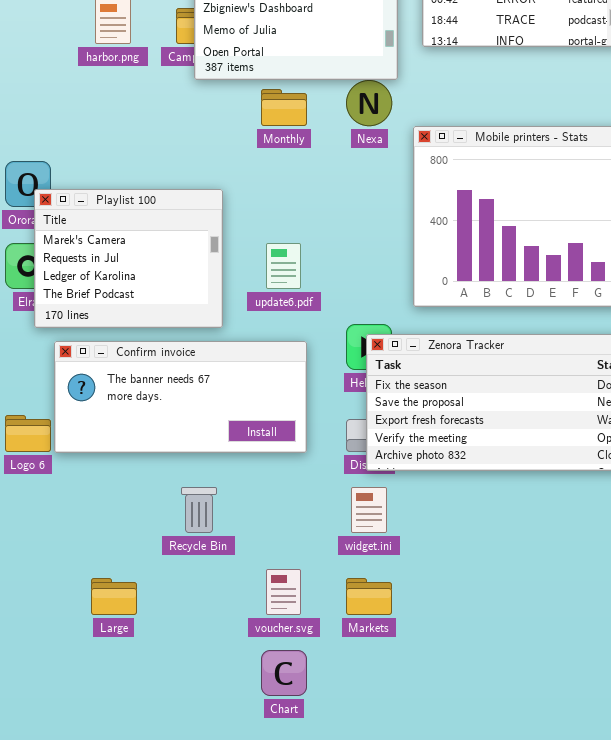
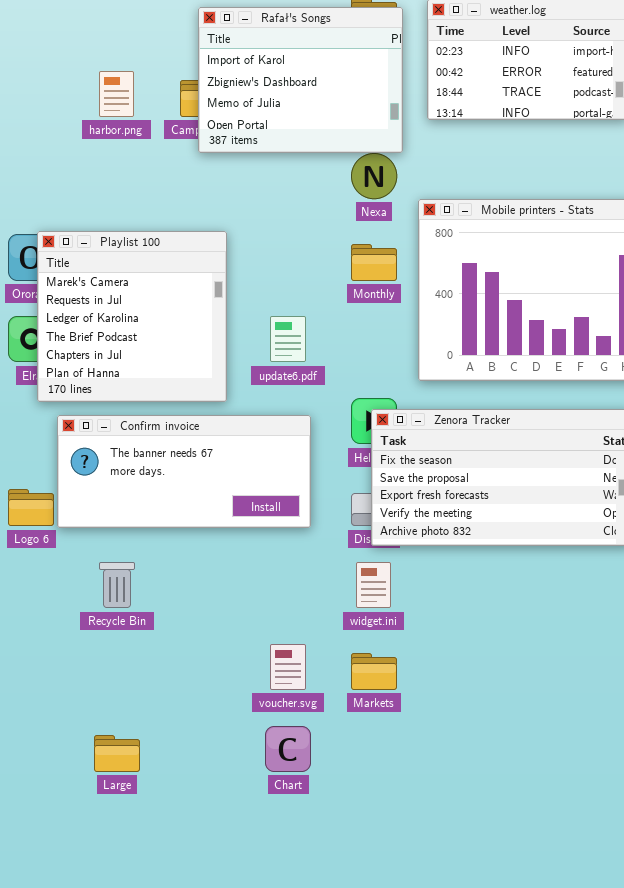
Monthly: [261,89,307,126] -> [351,244,397,281], moved
Playlist 100: [34,189,223,328] -> [37,231,227,402], resized
Recycle Bin: [181,487,217,533] -> [99,562,135,608], moved
Large: [91,578,137,615] -> [94,735,140,772], moved

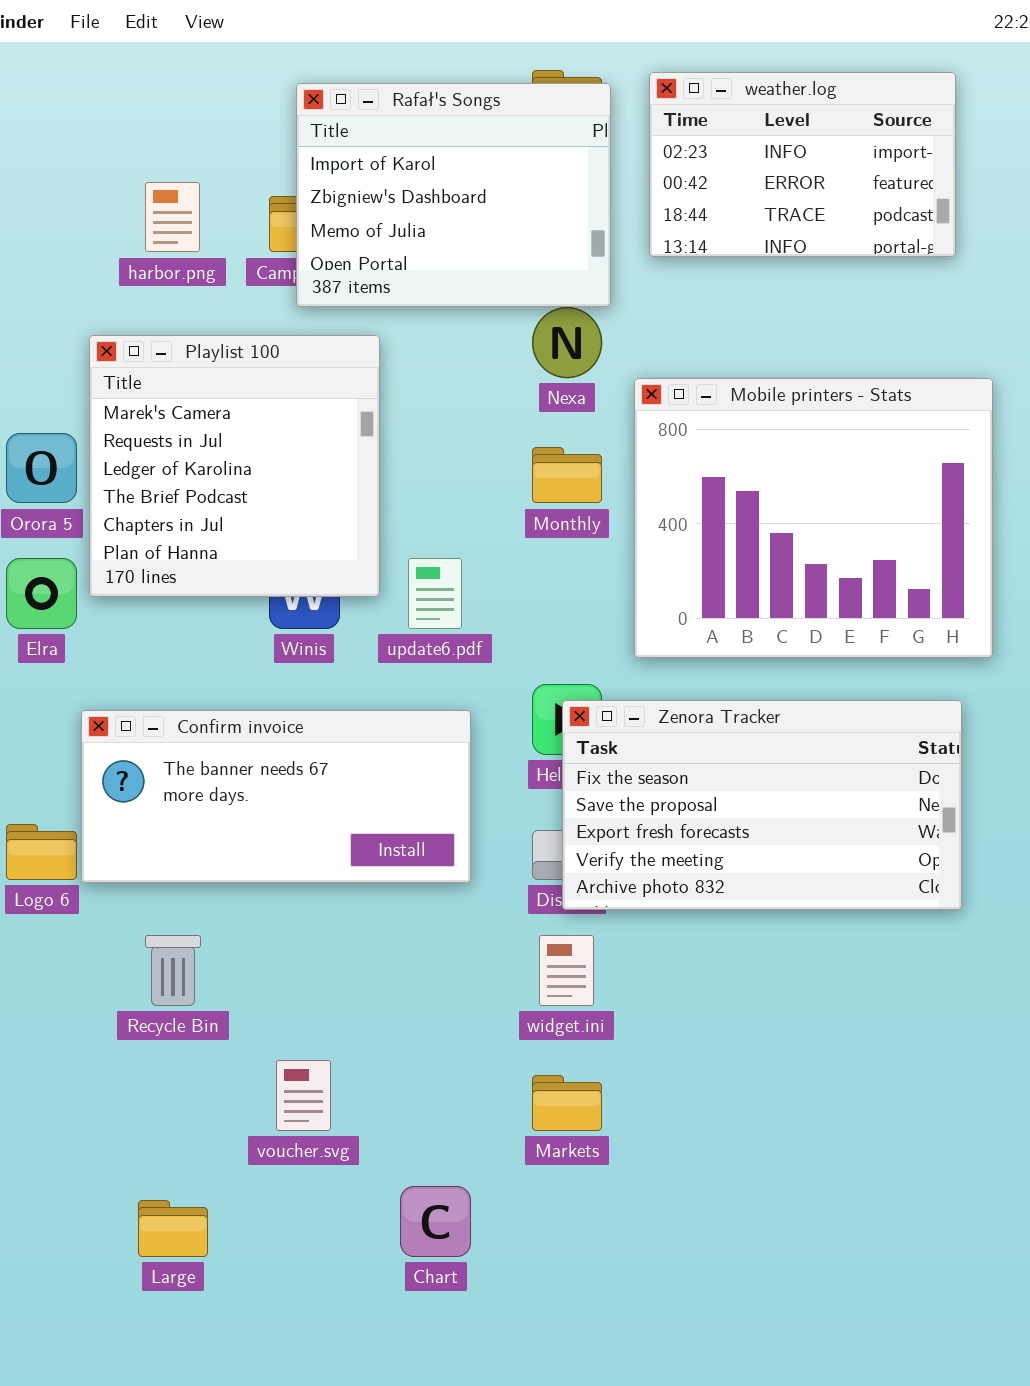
Playlist 100: [37,231,227,402] -> [89,335,380,597], moved
voucher.svg: [270,644,306,690] -> [276,1060,331,1131], moved

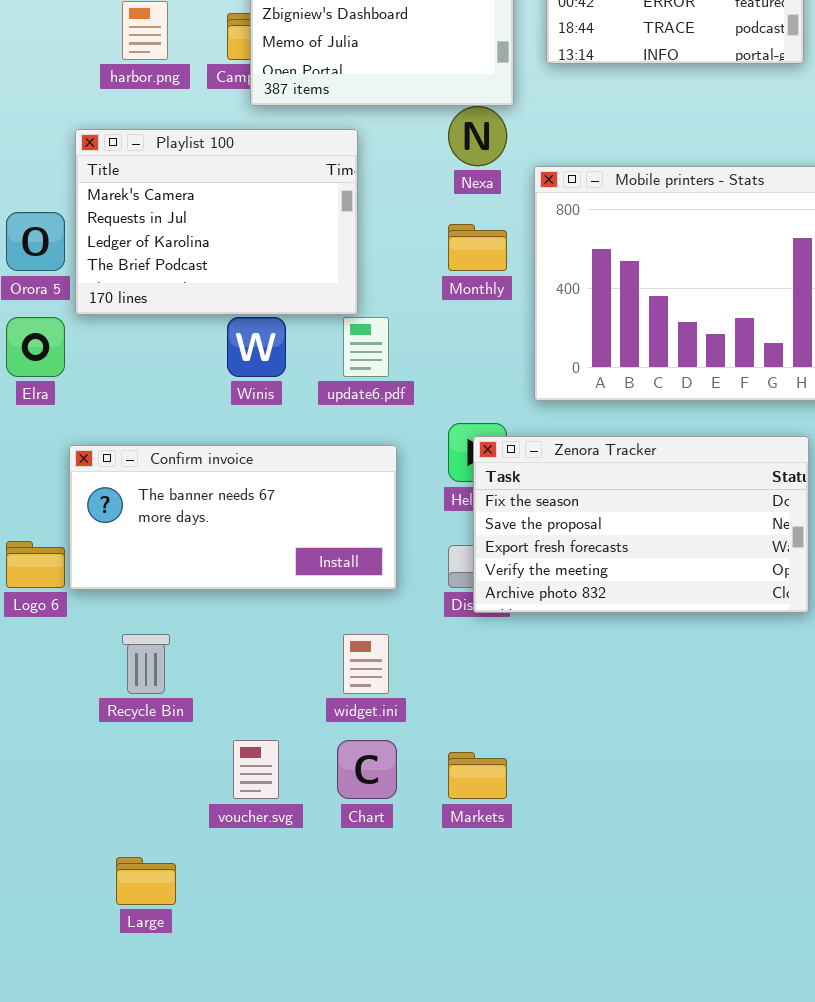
Playlist 100: [89,335,380,597] -> [75,129,358,315], resized
widget.ini: [539,935,594,1006] -> [343,634,389,694], moved
Chart: [400,1186,471,1257] -> [337,740,397,799], moved

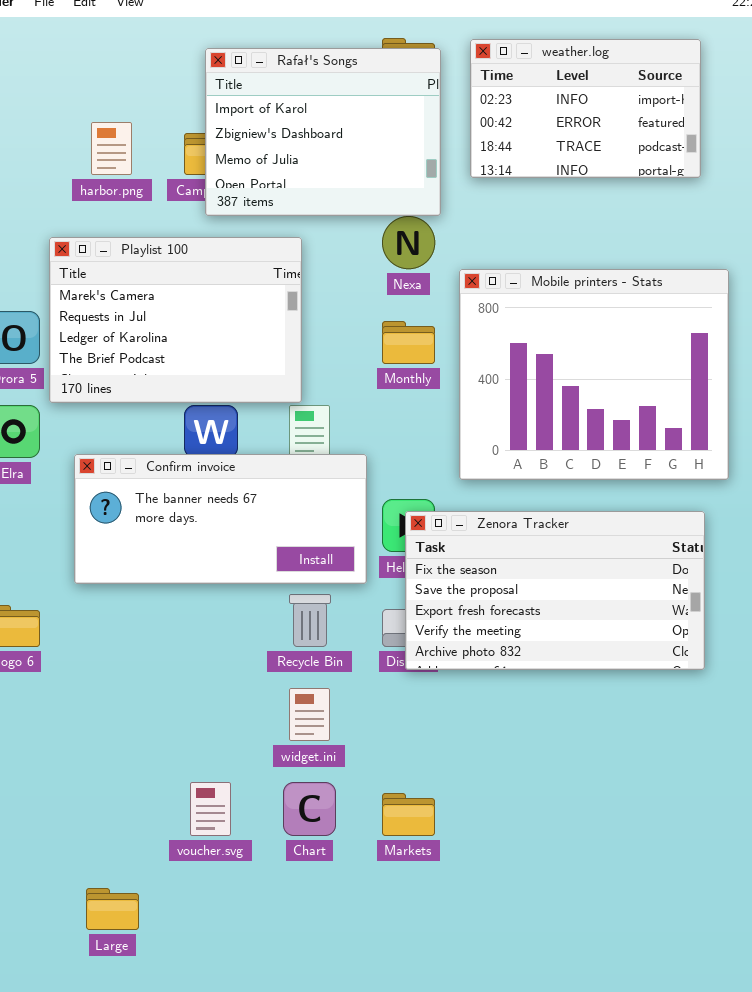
Confirm invoice: [69,445,397,590] -> [74,454,367,584], moved
Recycle Bin: [122,634,170,694] -> [289,594,331,647], moved

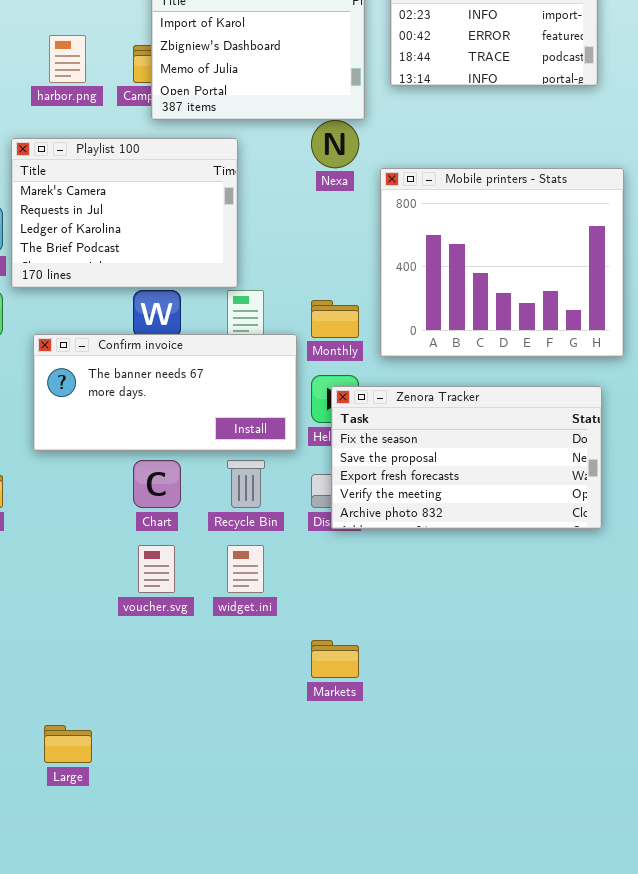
Monthly: [382,321,435,364] -> [311,300,359,338], moved
voucher.svg: [190,782,231,836] -> [138,545,175,593], moved
Chart: [283,782,336,836] -> [133,460,181,508], moved

